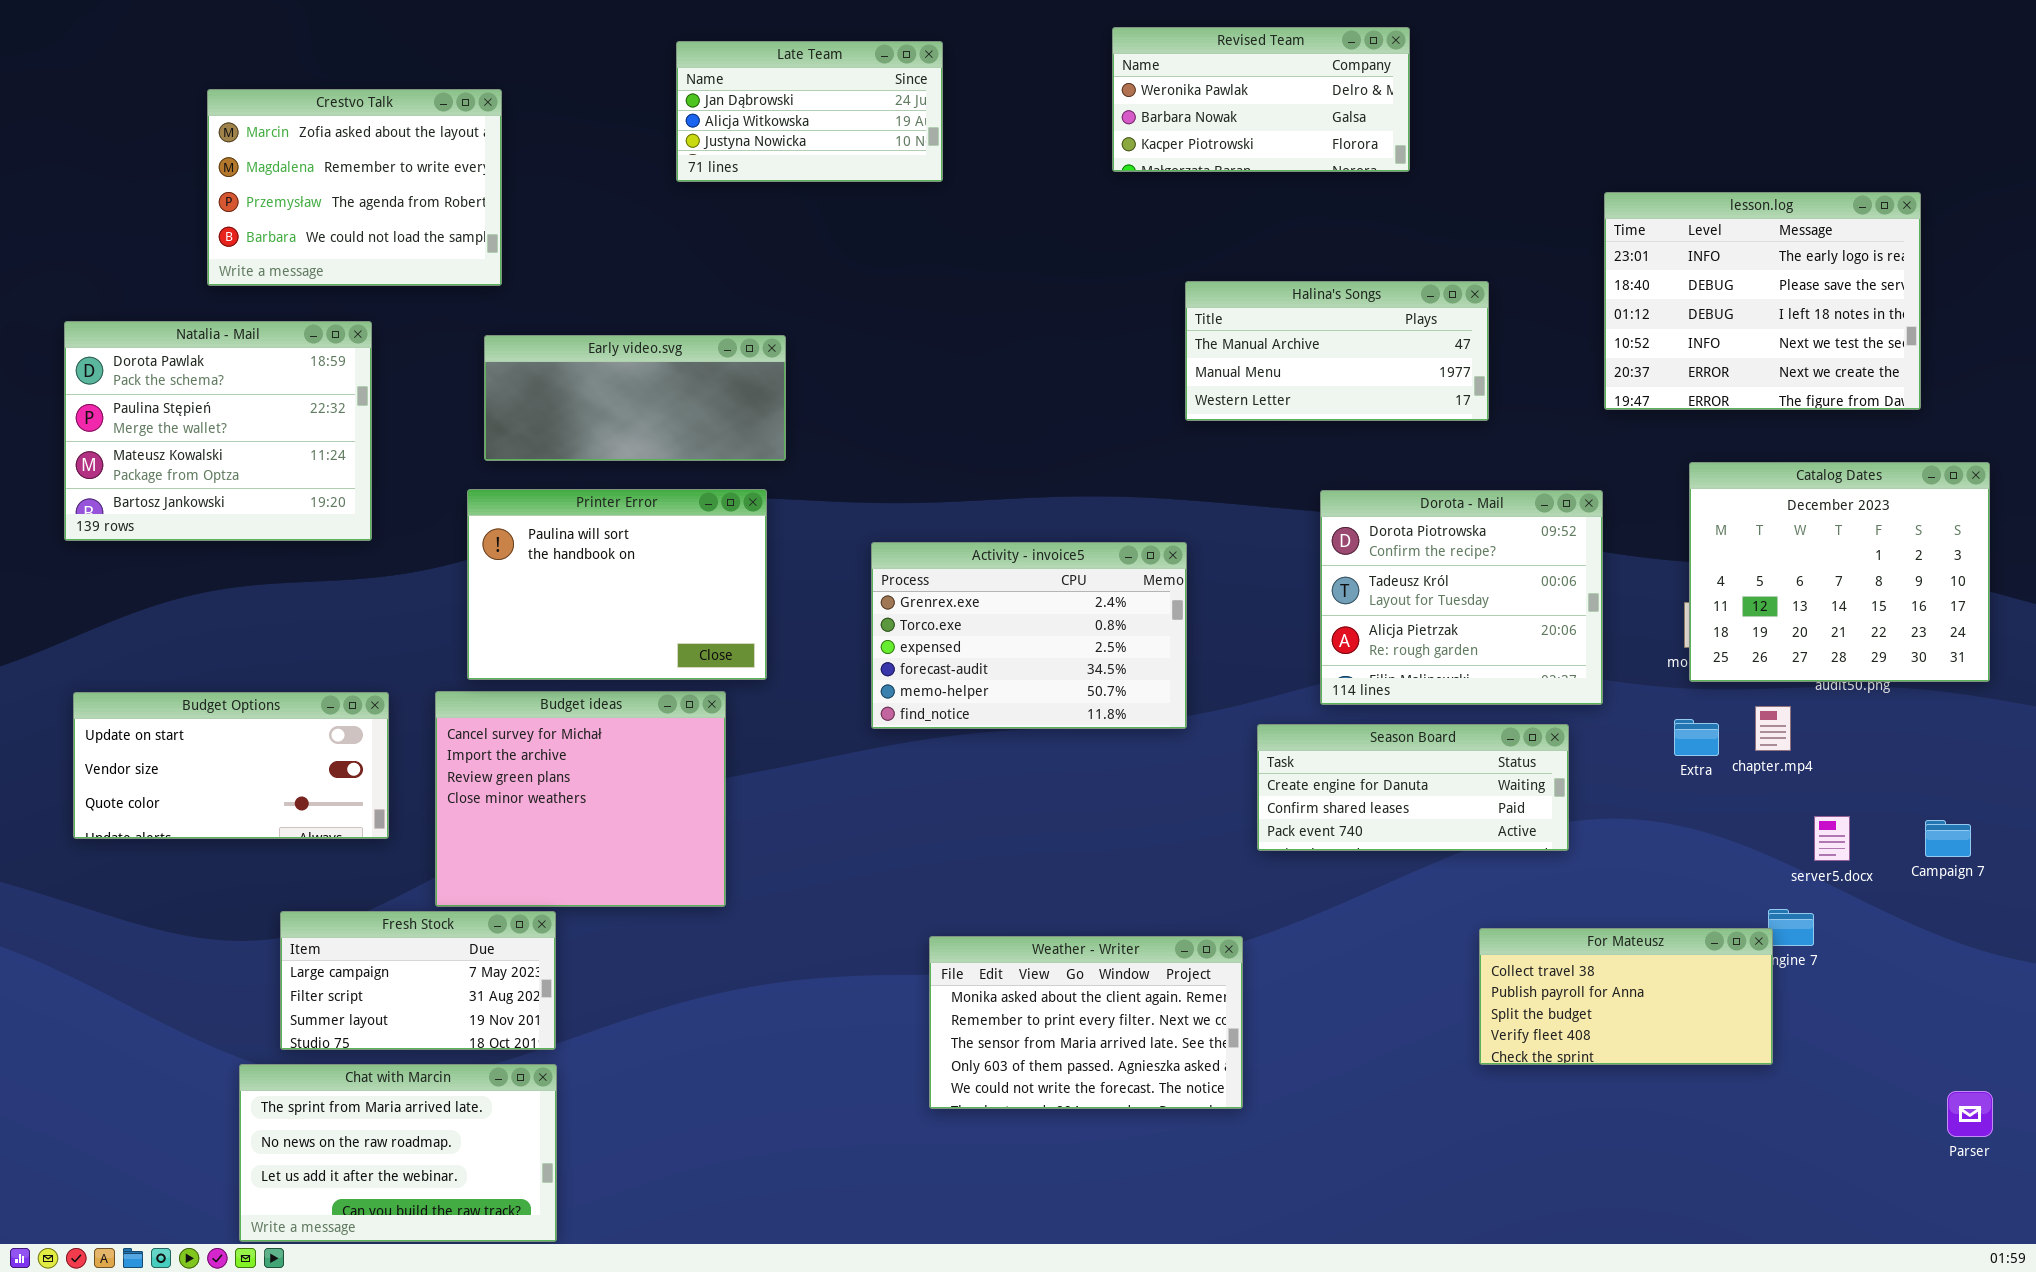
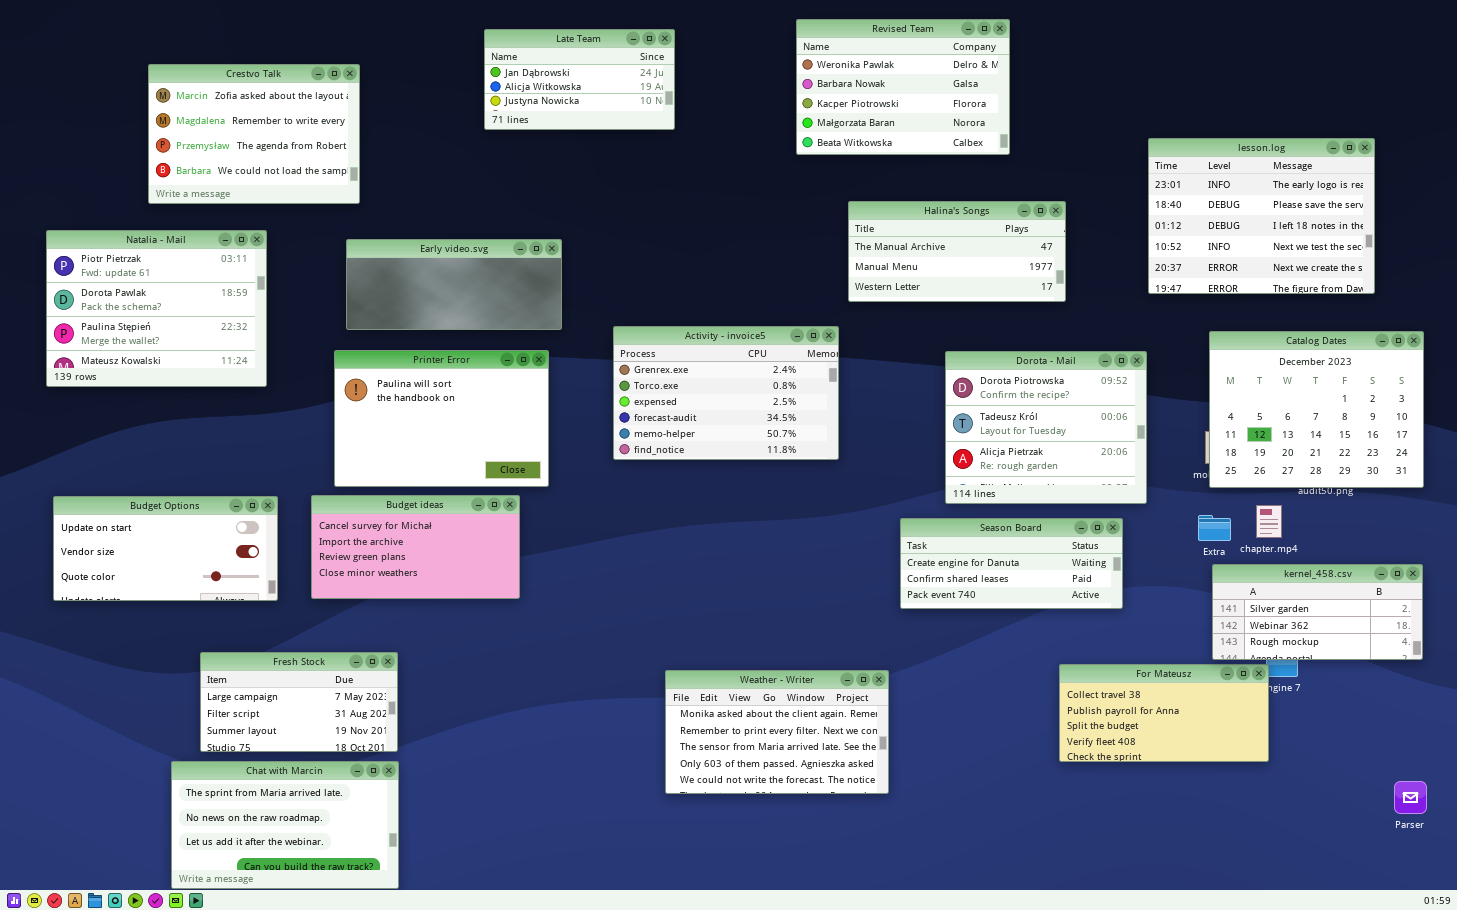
Revised Team: [1112,27,1410,172] -> [796,19,1010,155], resized
Natalia - Mail: [64,321,372,541] -> [46,230,267,387], scrolled up 1 row
Activity - invoice5: [871,542,1187,729] -> [613,326,839,460], moved
Budget ideas: [435,691,726,907] -> [311,495,520,599], resized
kernel_458.csv: none -> [1212,564,1423,660], opened

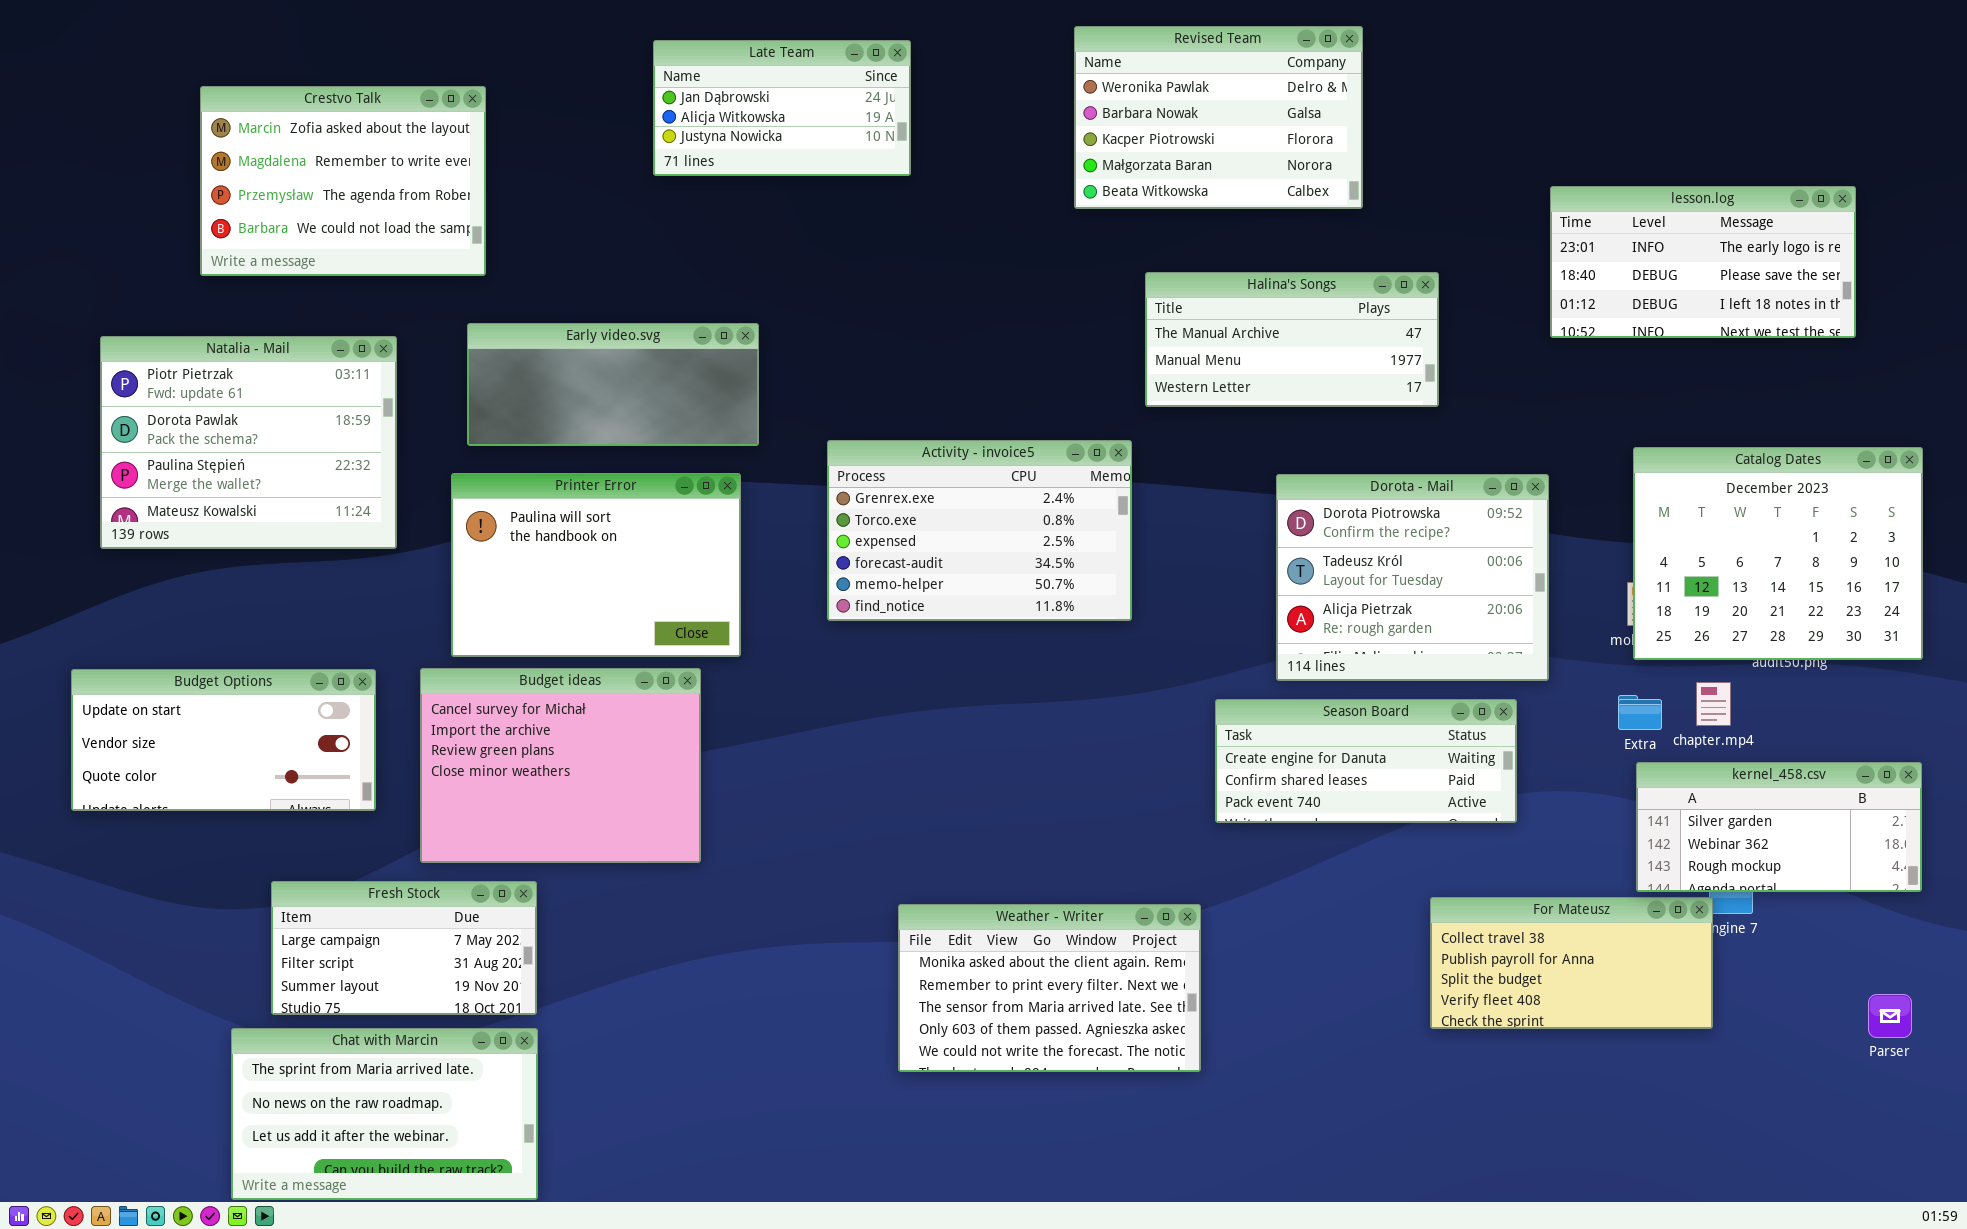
lesson.log: [1148,138,1375,294] -> [1550,186,1856,338], resized
Natalia - Mail: [46,230,267,387] -> [100,336,397,549], moved
Budget ideas: [311,495,520,599] -> [420,668,701,863], resized
Parser: [1394,781,1427,814] -> [1868,994,1912,1038], moved

